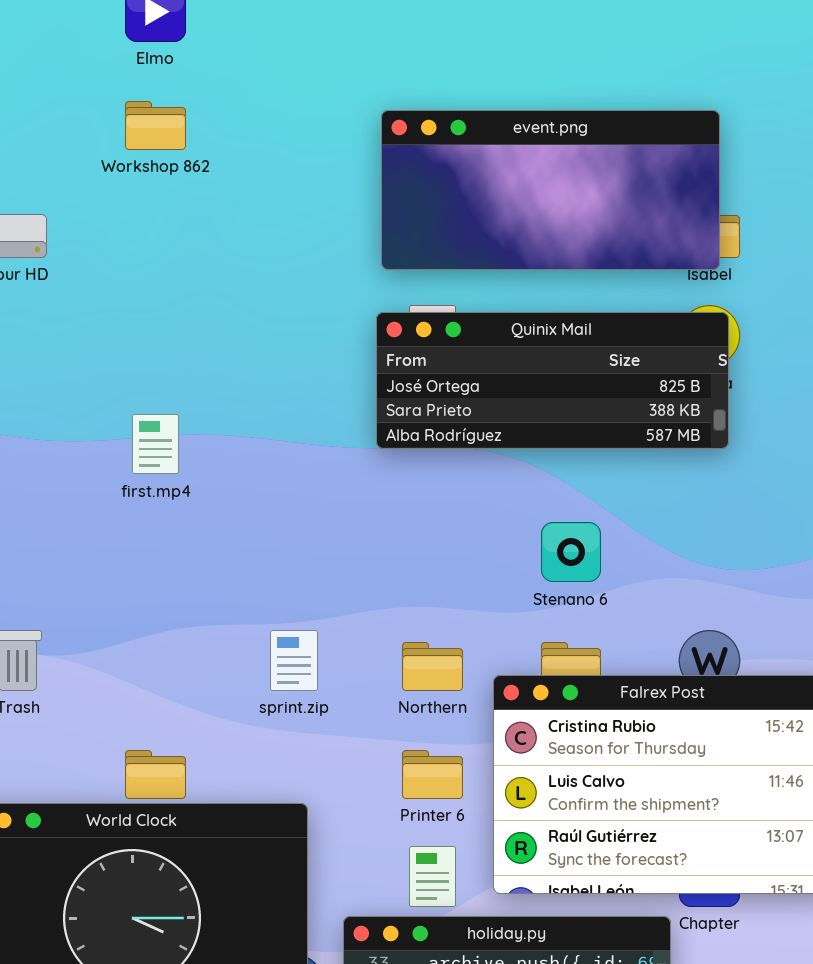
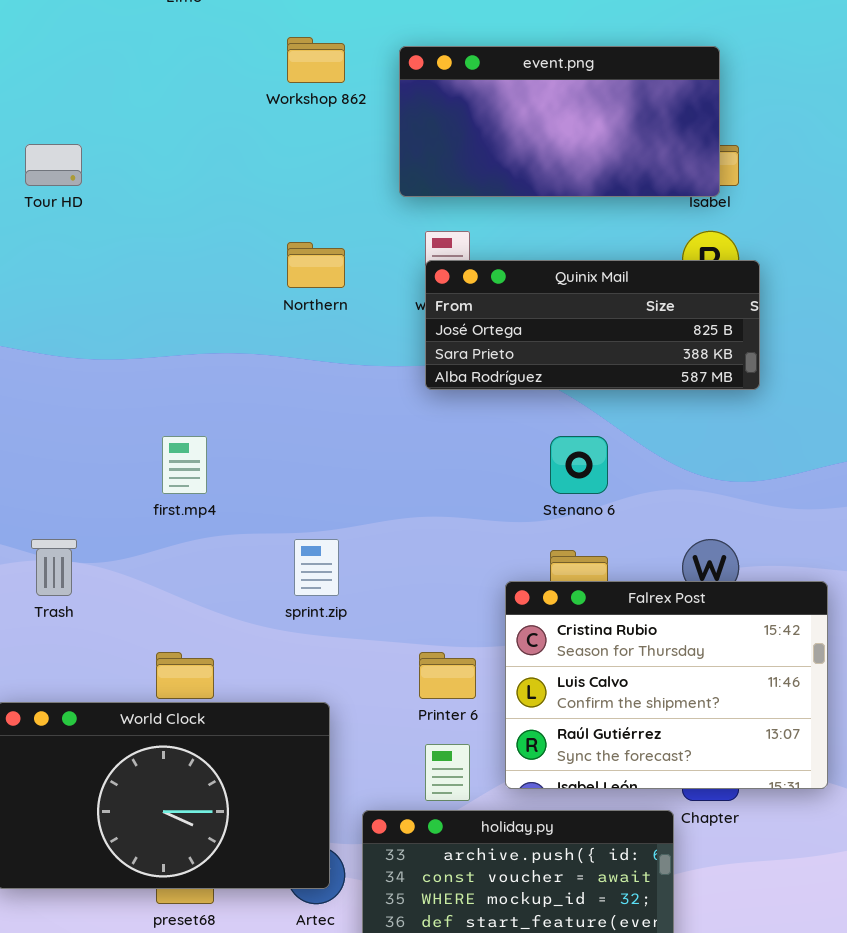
Workshop 862: [125,101,186,150] -> [287,37,345,83], moved
Quinix Mail: [376,312,729,449] -> [425,260,760,390], moved
first.mp4: [132,414,179,474] -> [162,436,207,494], moved
Northern: [402,642,463,691] -> [287,242,345,288], moved

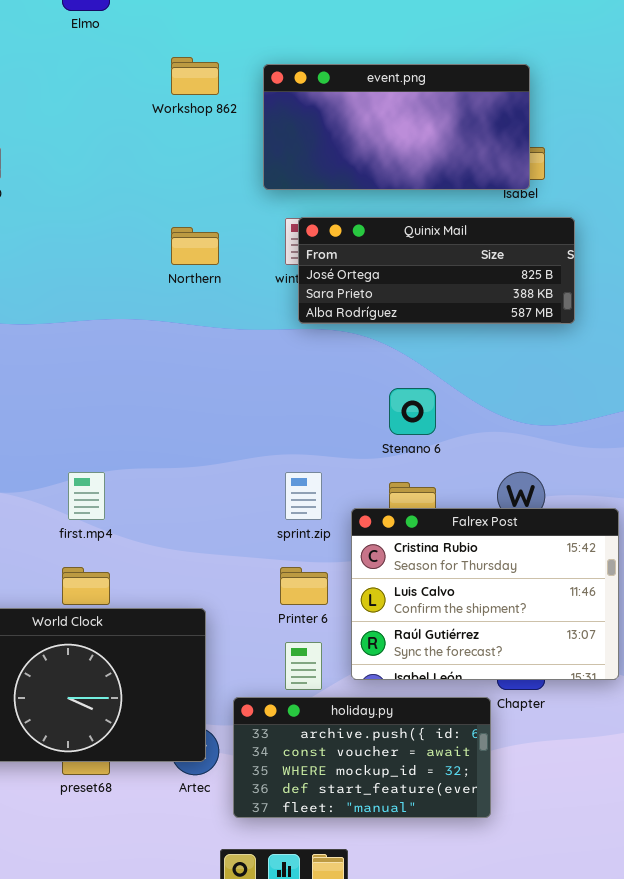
Quinix Mail: [425,260,760,390] -> [298,217,575,324], moved
first.mp4: [162,436,207,494] -> [68,472,105,520], moved
sprint.zip: [294,539,339,596] -> [285,472,322,520], moved

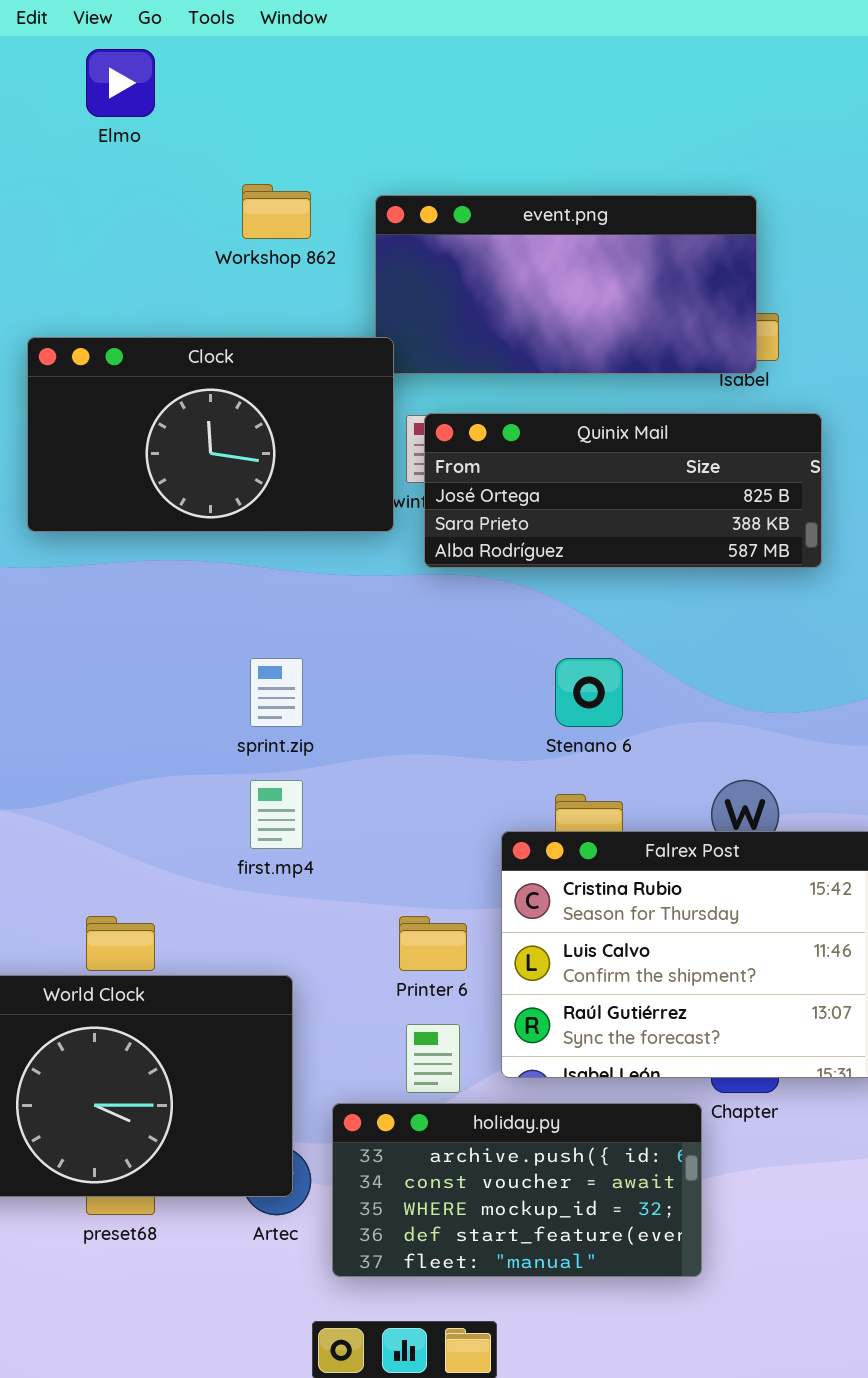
Clock: none -> [27,337,394,532], opened
first.mp4: [68,472,105,520] -> [250,780,303,849], moved
sprint.zip: [285,472,322,520] -> [250,658,303,727], moved

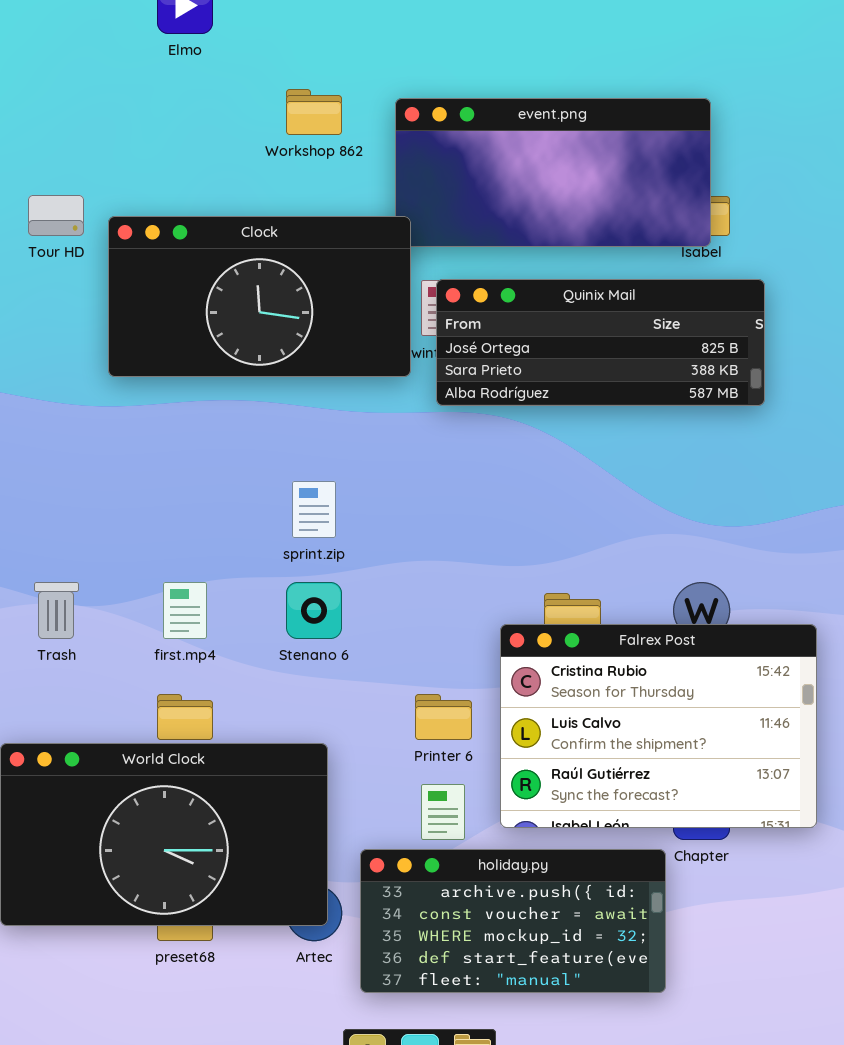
Stenano 6: [555,658,623,727] -> [286,582,342,639], moved
first.mp4: [250,780,303,849] -> [163,582,207,639], moved

